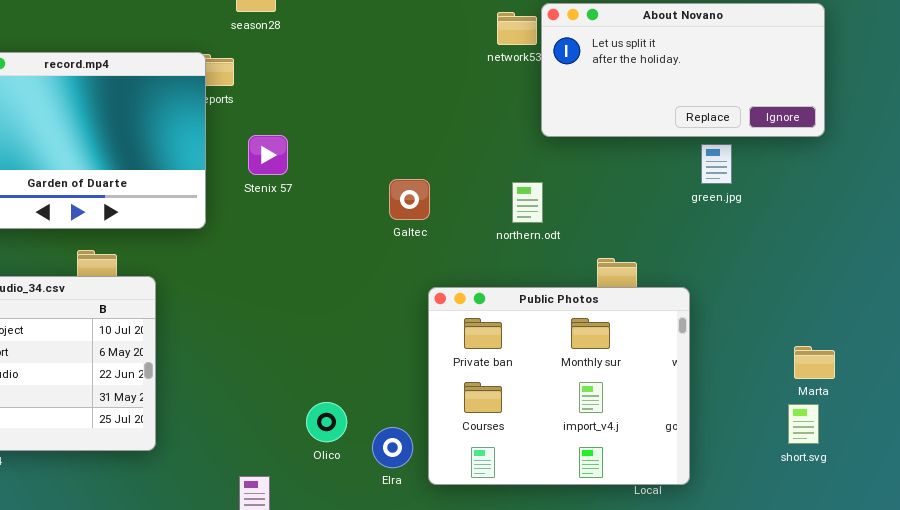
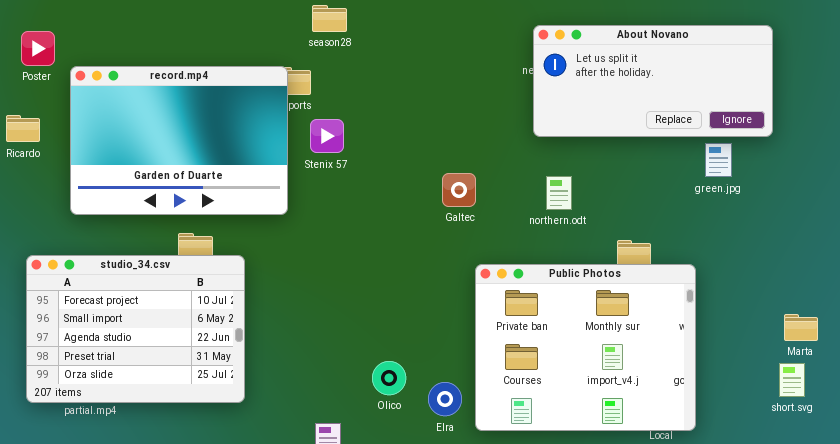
About Novano: [541,3,825,137] -> [533,25,773,137], moved
Stenix 57: [248,135,288,175] -> [310,119,344,153], moved

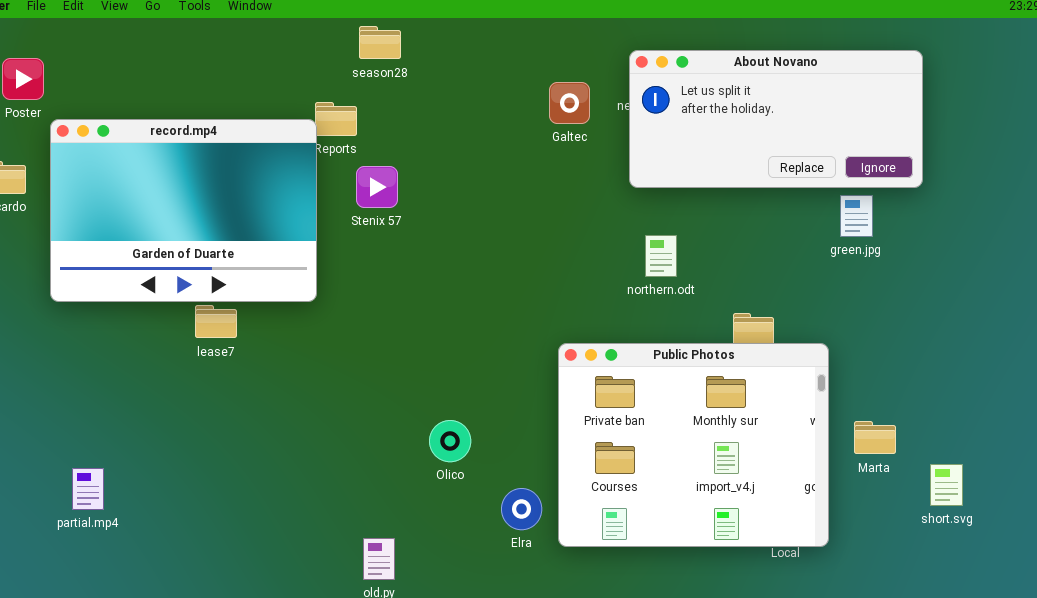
record.mp4: [70,66,288,215] -> [50,119,317,302], moved
Galtec: [442,173,476,207] -> [549,82,590,124], moved
studio_34.csv: [26,255,245,403] -> none, closed
Marta: [784,314,818,341] -> [854,421,896,454], moved
Olico: [372,361,406,395] -> [429,420,471,462], moved

